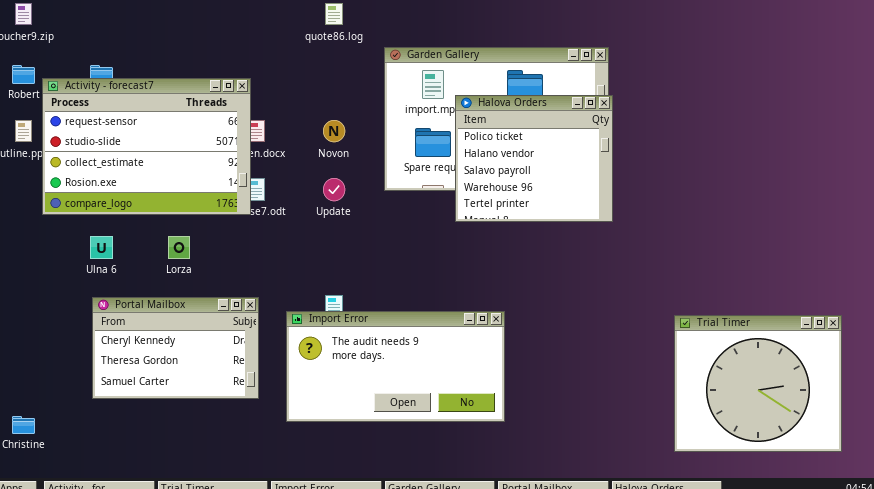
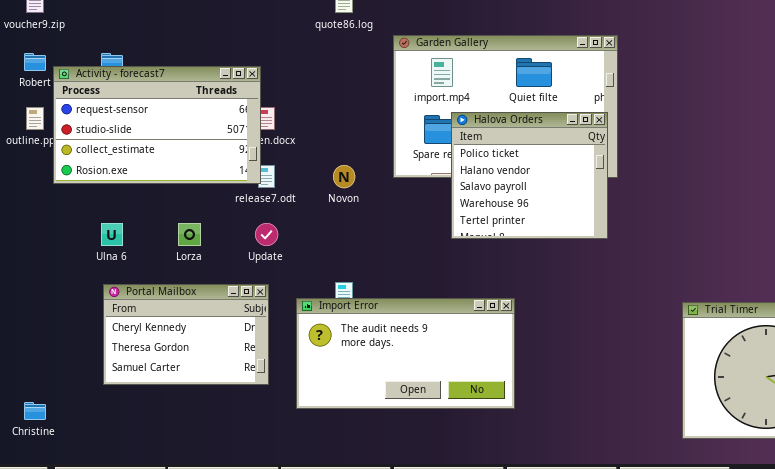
Activity - forecast7: [42,78,251,215] -> [53,66,261,184], resized
Halova Orders: [455,95,613,222] -> [451,112,608,239], moved
Novon: [323,120,345,142] -> [333,165,355,188], moved
Update: [323,178,345,201] -> [255,223,278,246], moved

